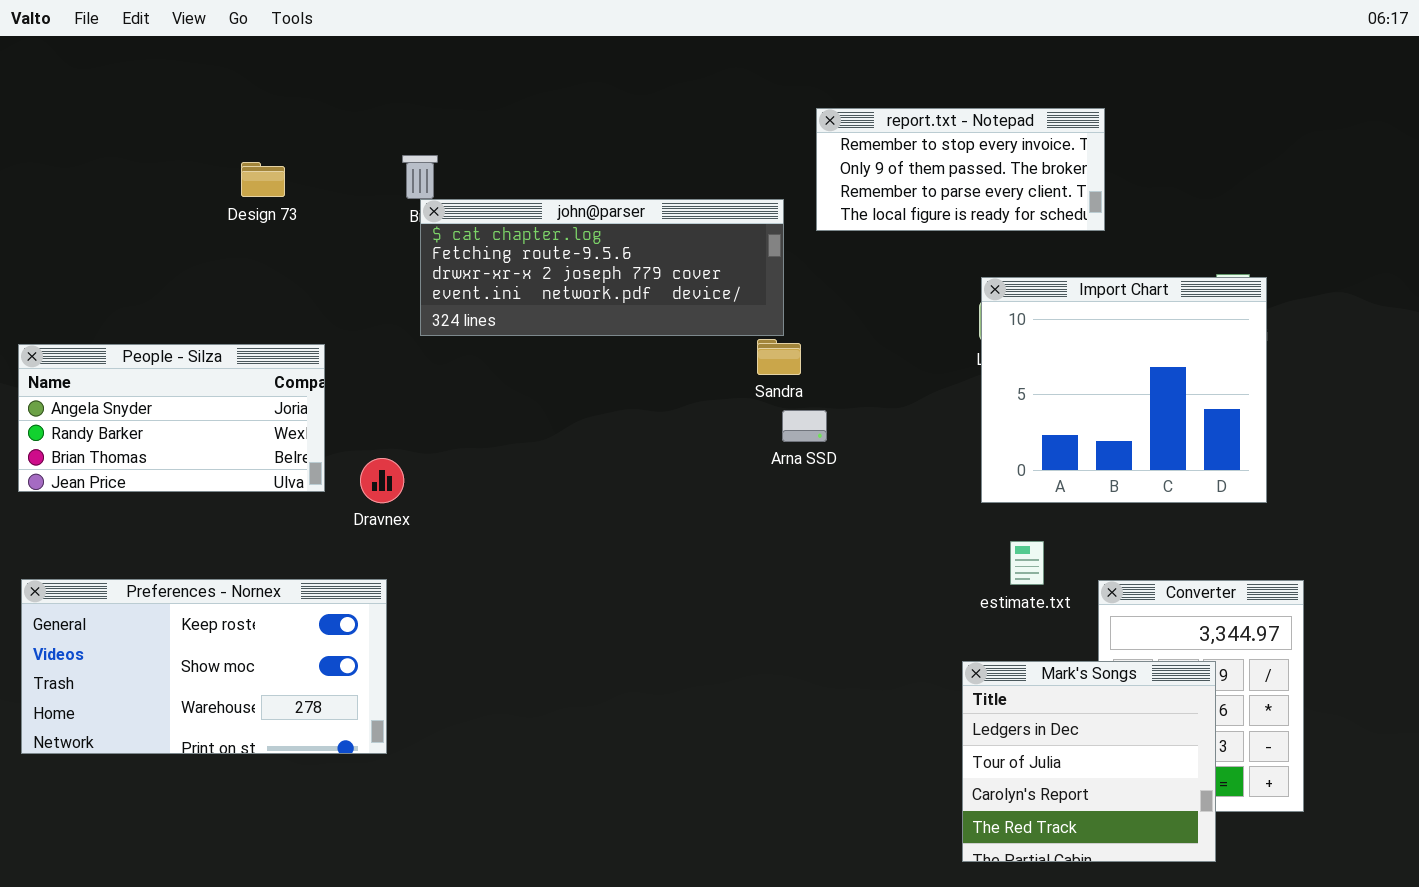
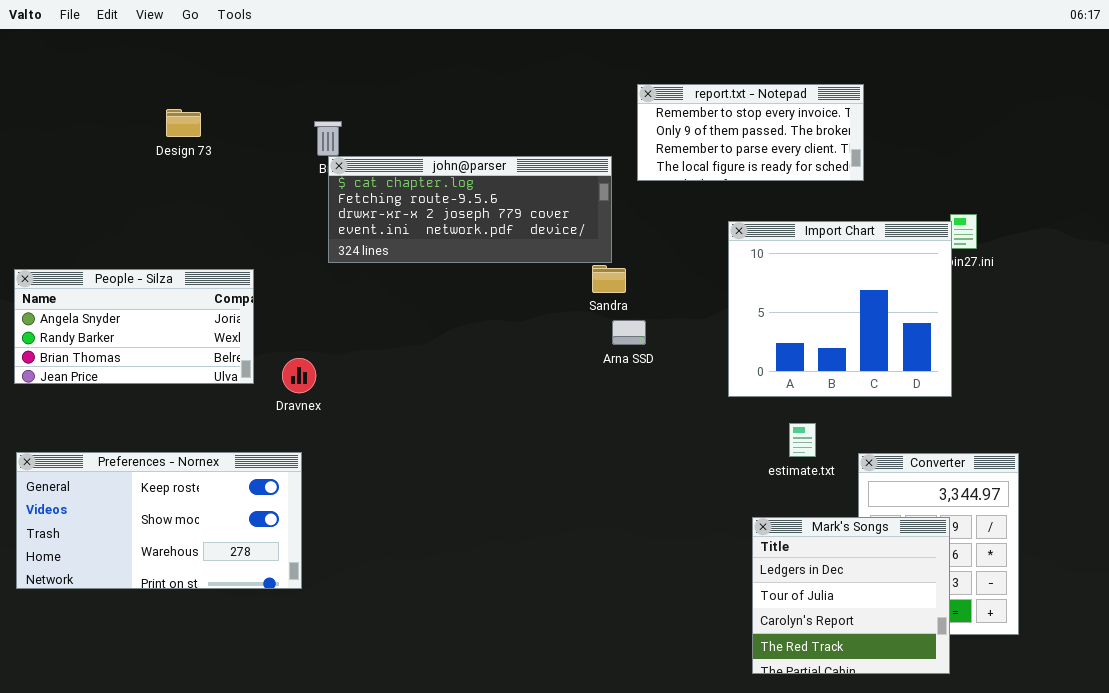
Design 73: [241,162,285,197] -> [166,109,201,137], moved
Import Chart: [981,277,1267,503] -> [728,221,952,397], moved

